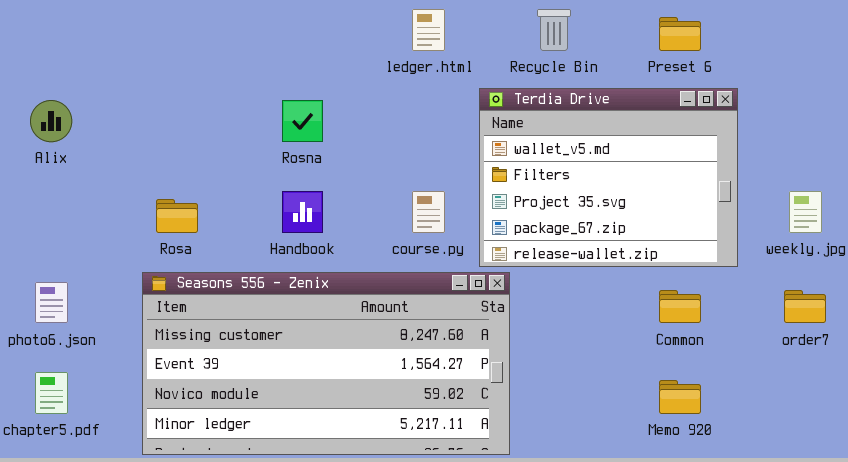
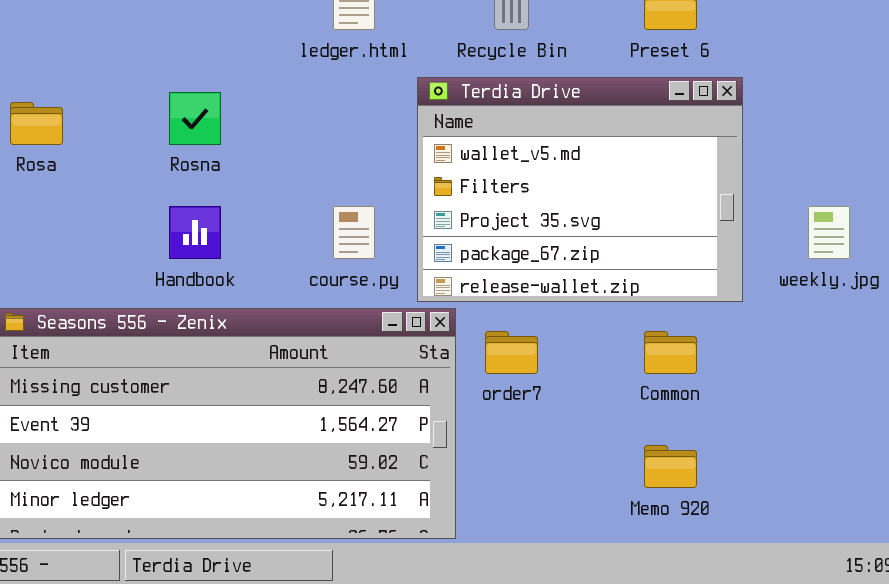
Rosa: [156,199,198,233] -> [10,102,63,145], moved
order7: [784,290,826,323] -> [485,331,538,374], moved

